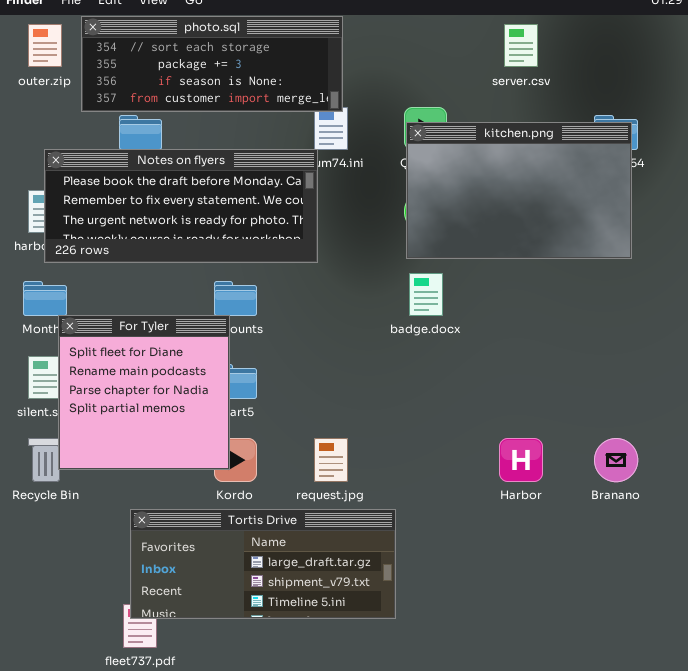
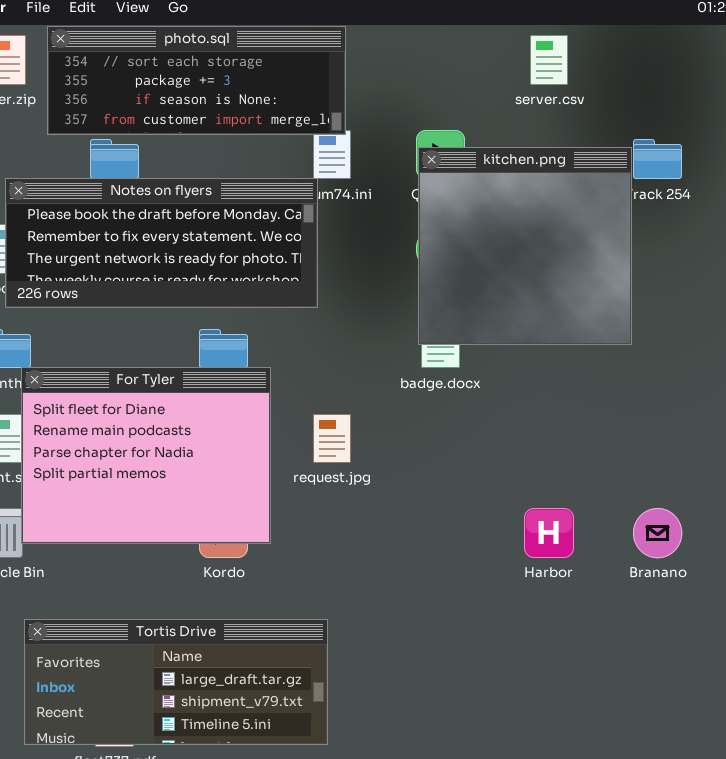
kitchen.png: [406,122,632,259] -> [418,147,632,345], resized
For Tyler: [58,315,230,470] -> [21,367,271,544], resized
request.jpg: [314,438,348,482] -> [313,414,351,463], moved
Tortis Drive: [130,509,396,619] -> [24,619,328,745], moved

